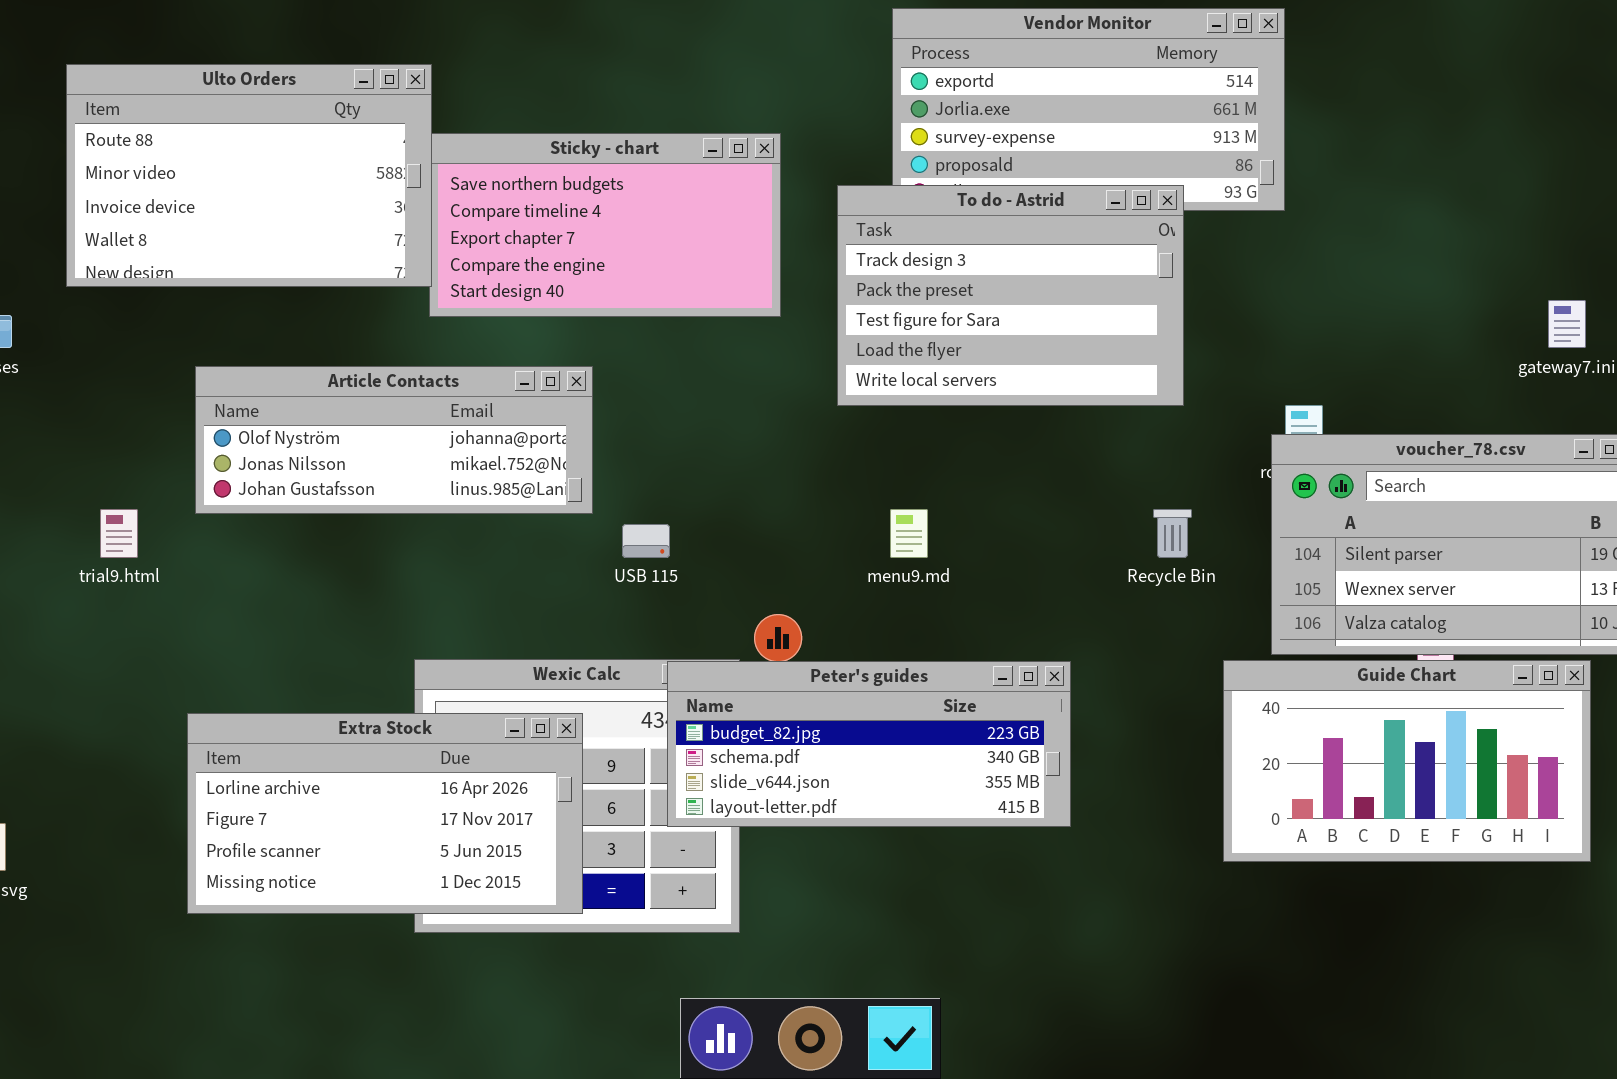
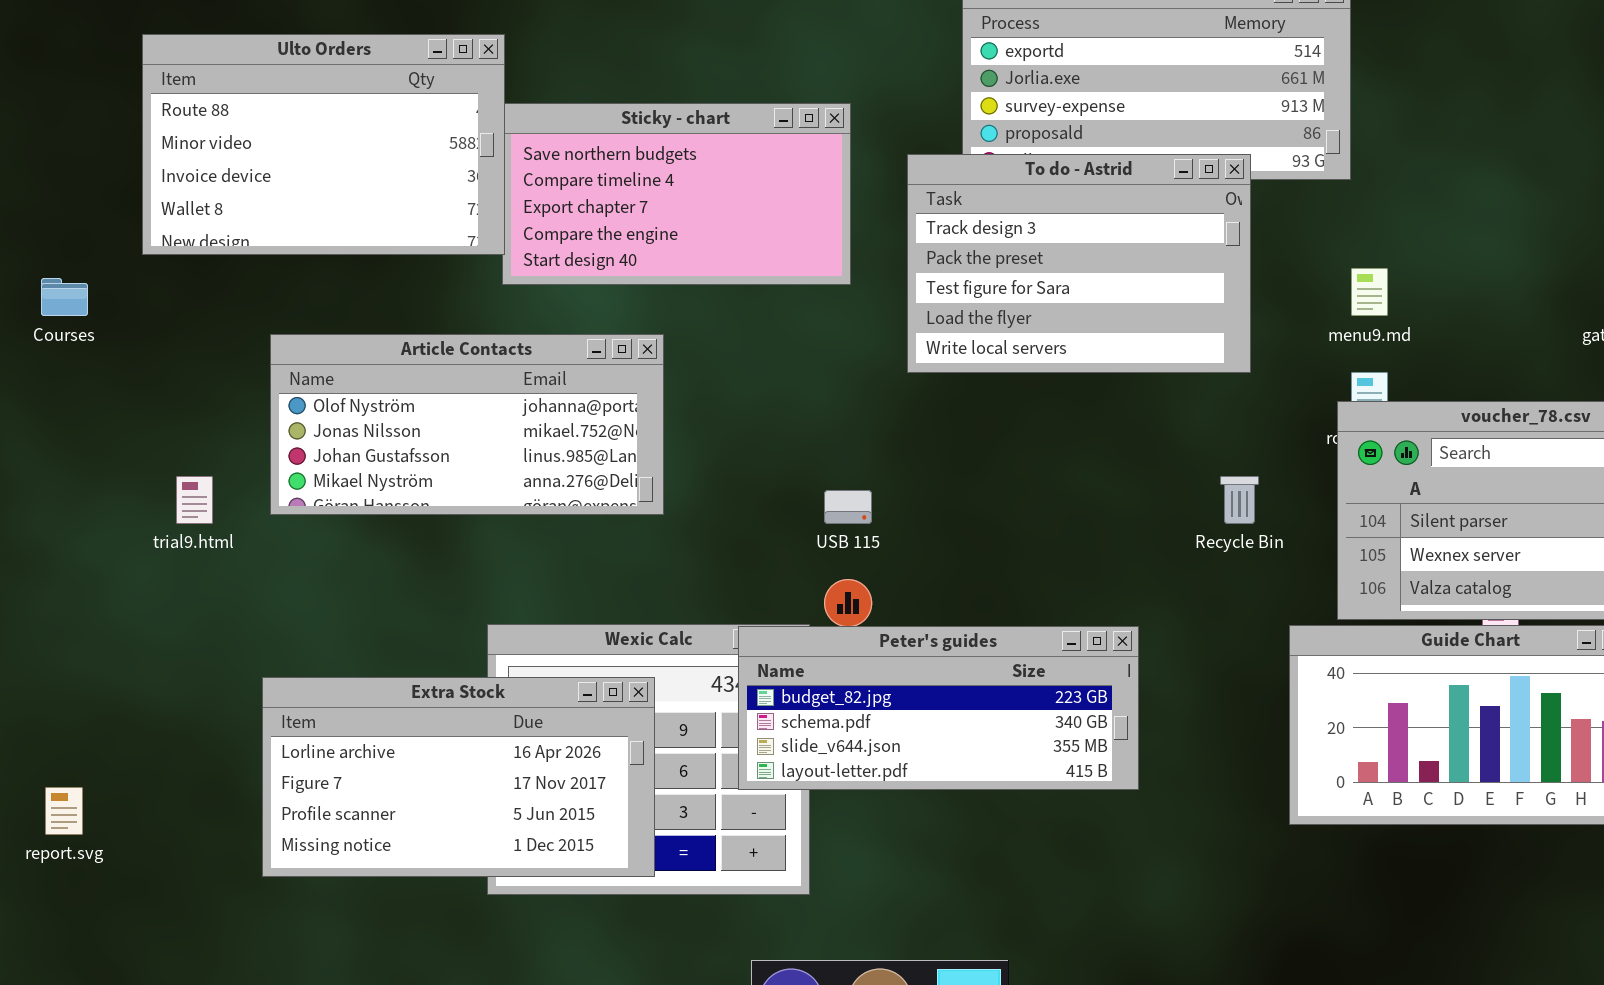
Article Contacts: [195,366,593,514] -> [270,334,664,515], resized
menu9.md: [890,509,928,558] -> [1351,268,1388,316], moved
USB 115: [622,524,670,558] -> [824,490,872,524], moved

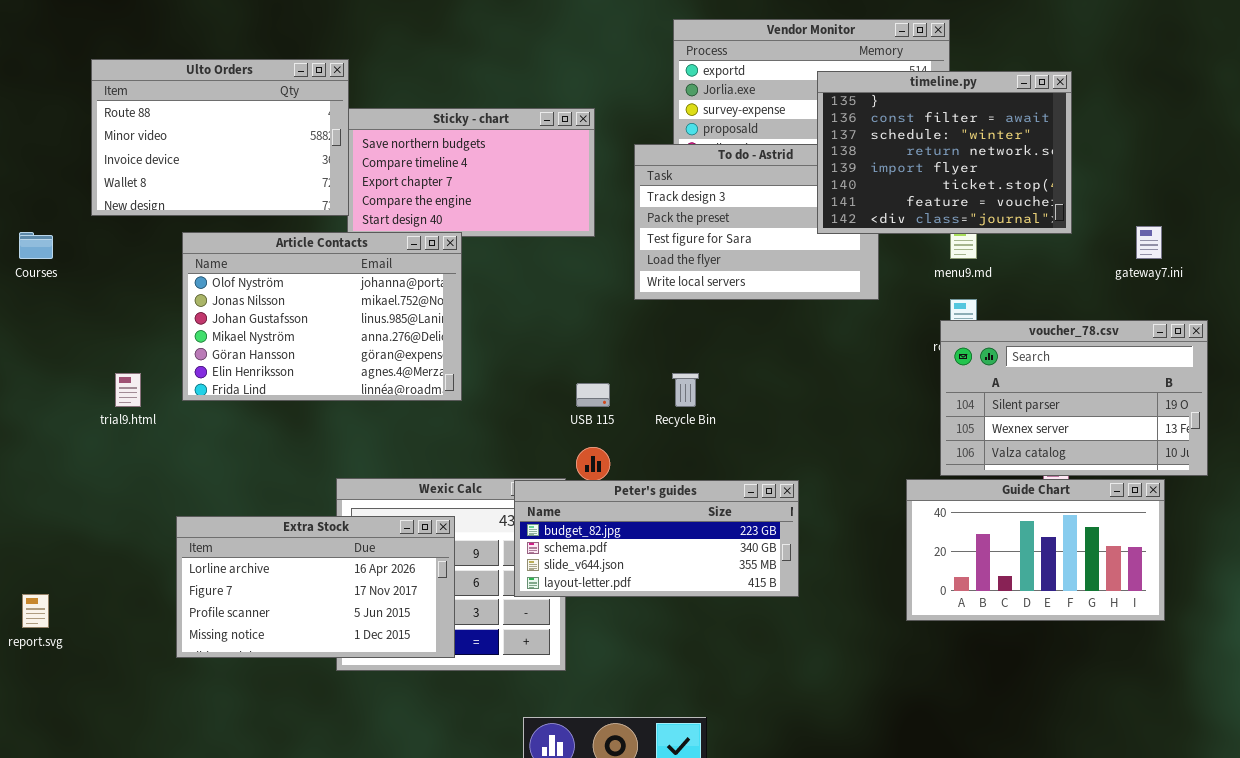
timeline.py: none -> [817,71,1072,234], opened
Article Contacts: [270,334,664,515] -> [182,232,462,401], resized
Recycle Bin: [1220,476,1259,524] -> [672,373,699,407], moved

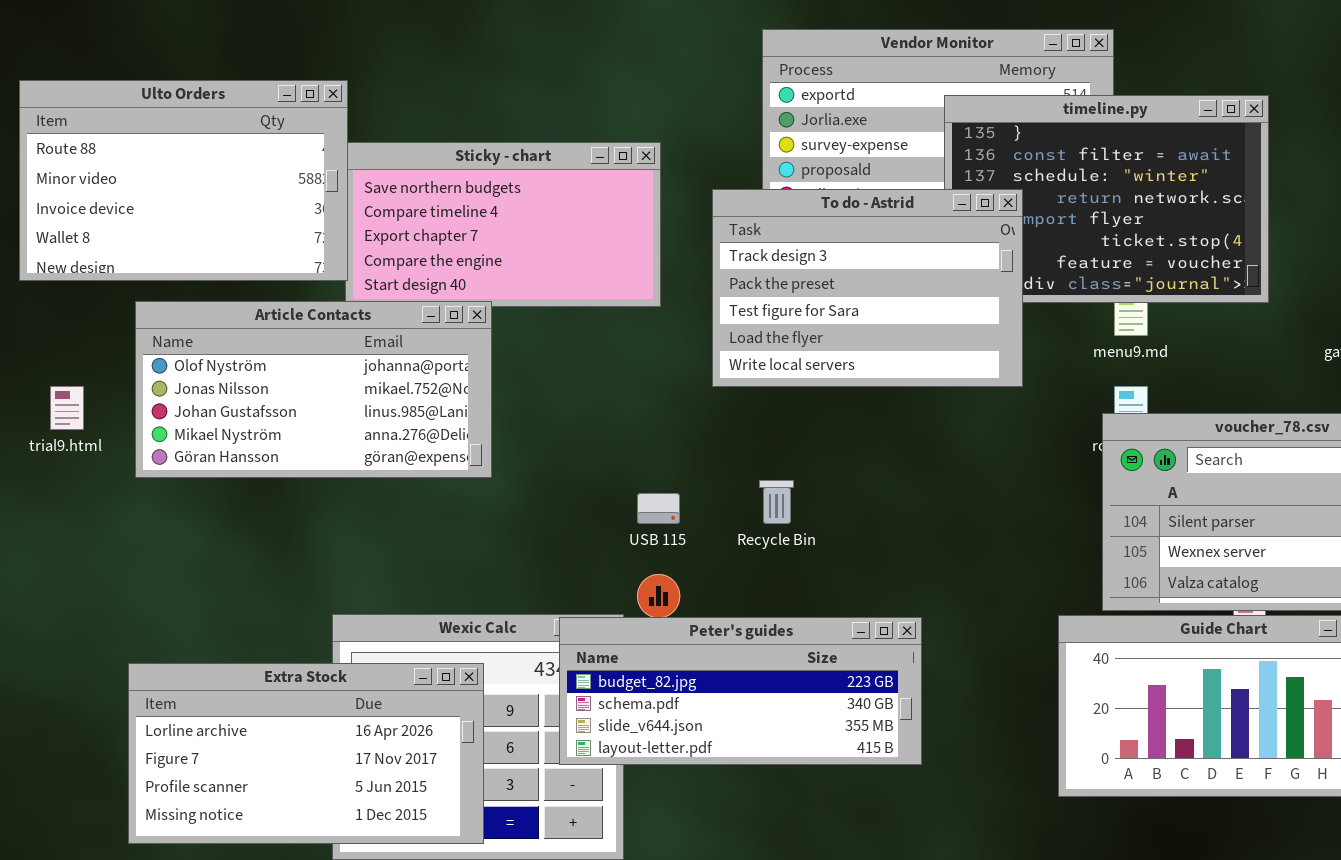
To do - Astrid: [634,144,879,300] -> [712,189,1023,387], raised
Article Contacts: [182,232,462,401] -> [135,301,492,478], resized
trial9.html: [115,373,141,407] -> [50,386,84,430], moved

